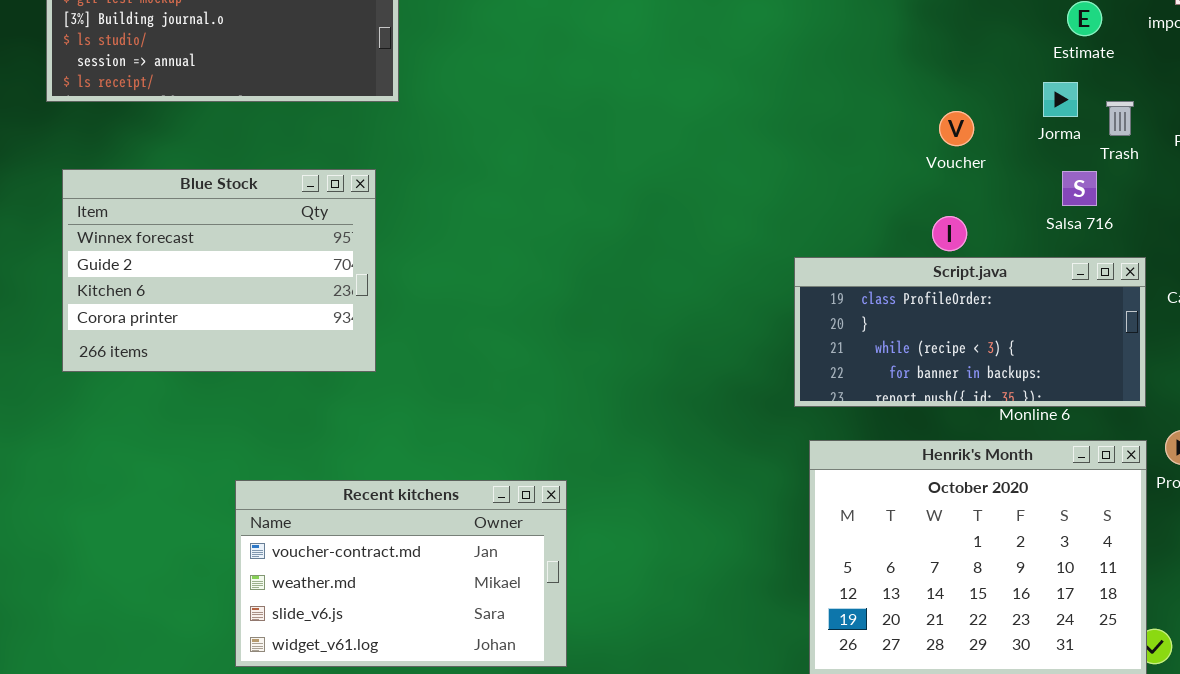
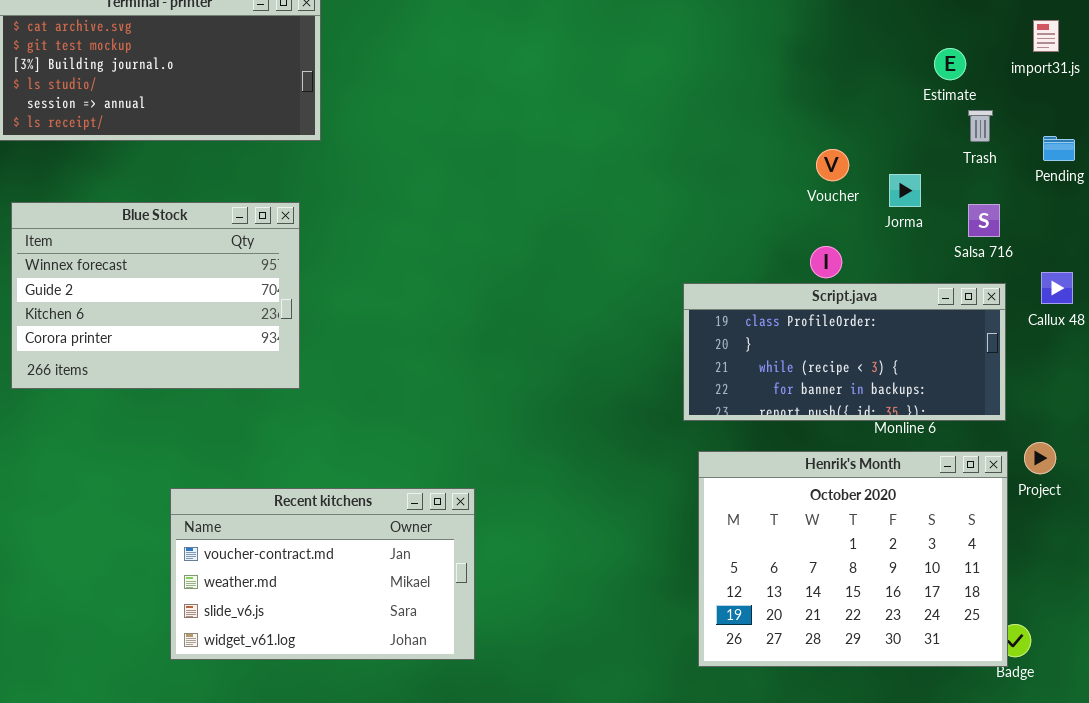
Jorma: [1043,82,1078,117] -> [889,174,921,207], moved
Trash: [1106,101,1134,136] -> [968,110,993,142], moved
Salsa 716: [1062,171,1097,206] -> [968,204,1000,237], moved

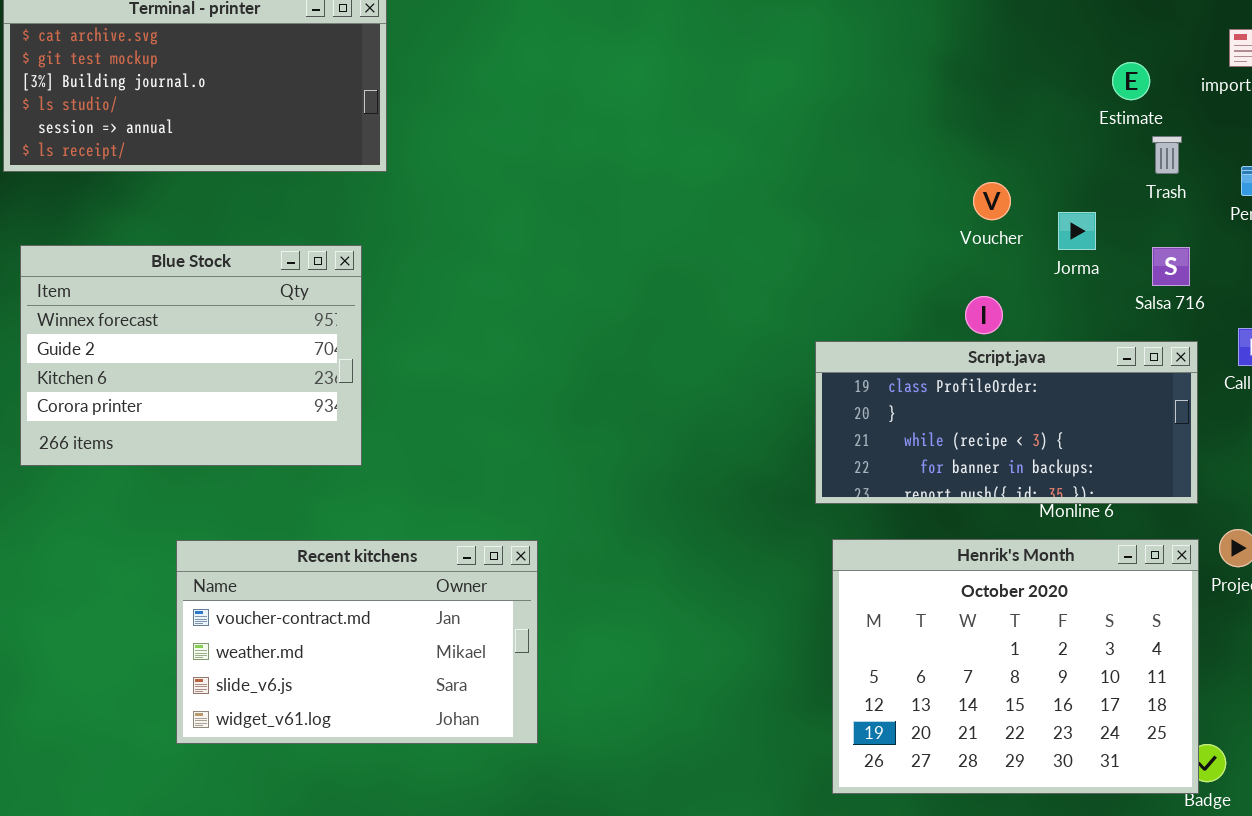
Recent kitchens: [170,488,475,660] -> [176,540,538,744], moved

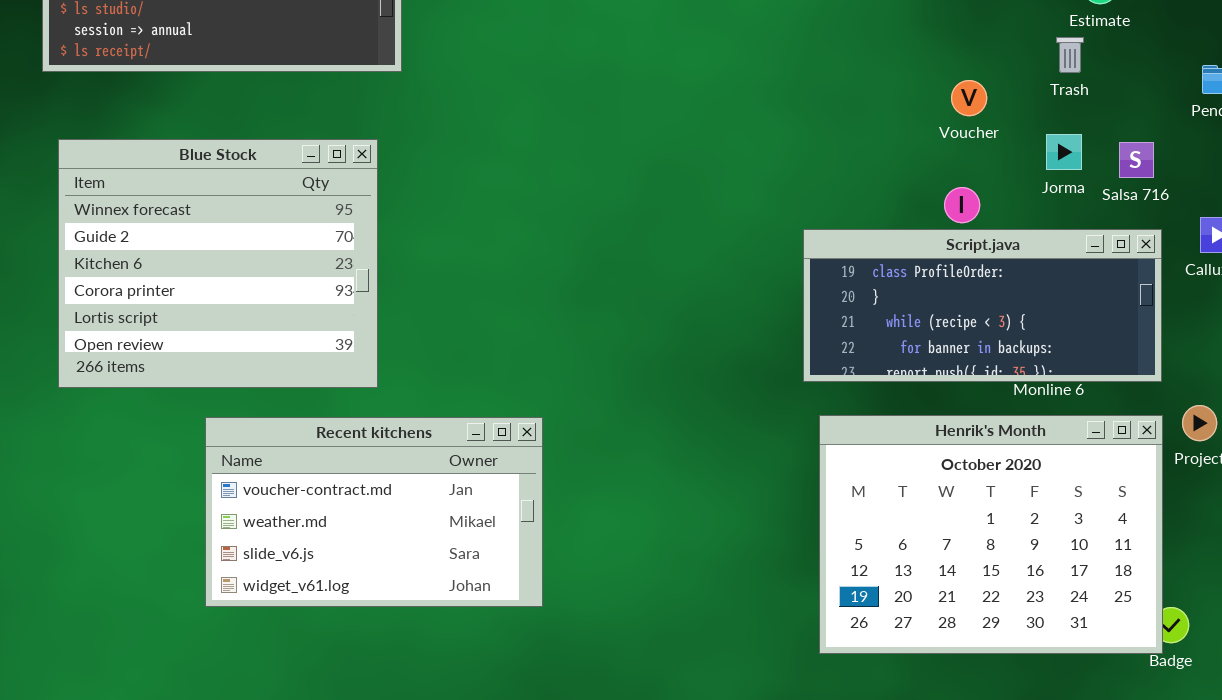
Trash: [1152,136,1182,174] -> [1056,37,1084,73], moved
Jorma: [1058,212,1096,250] -> [1046,134,1082,170], moved
Blue Stock: [20,245,362,466] -> [58,139,378,388], resized

